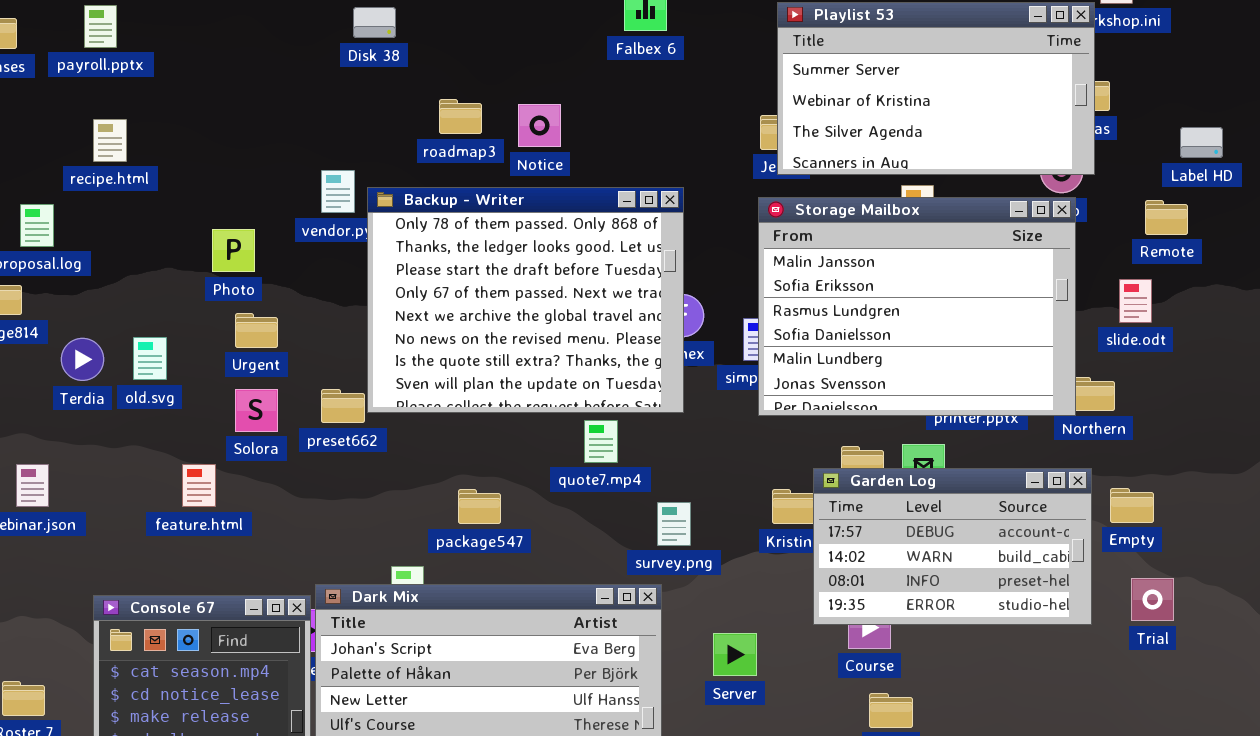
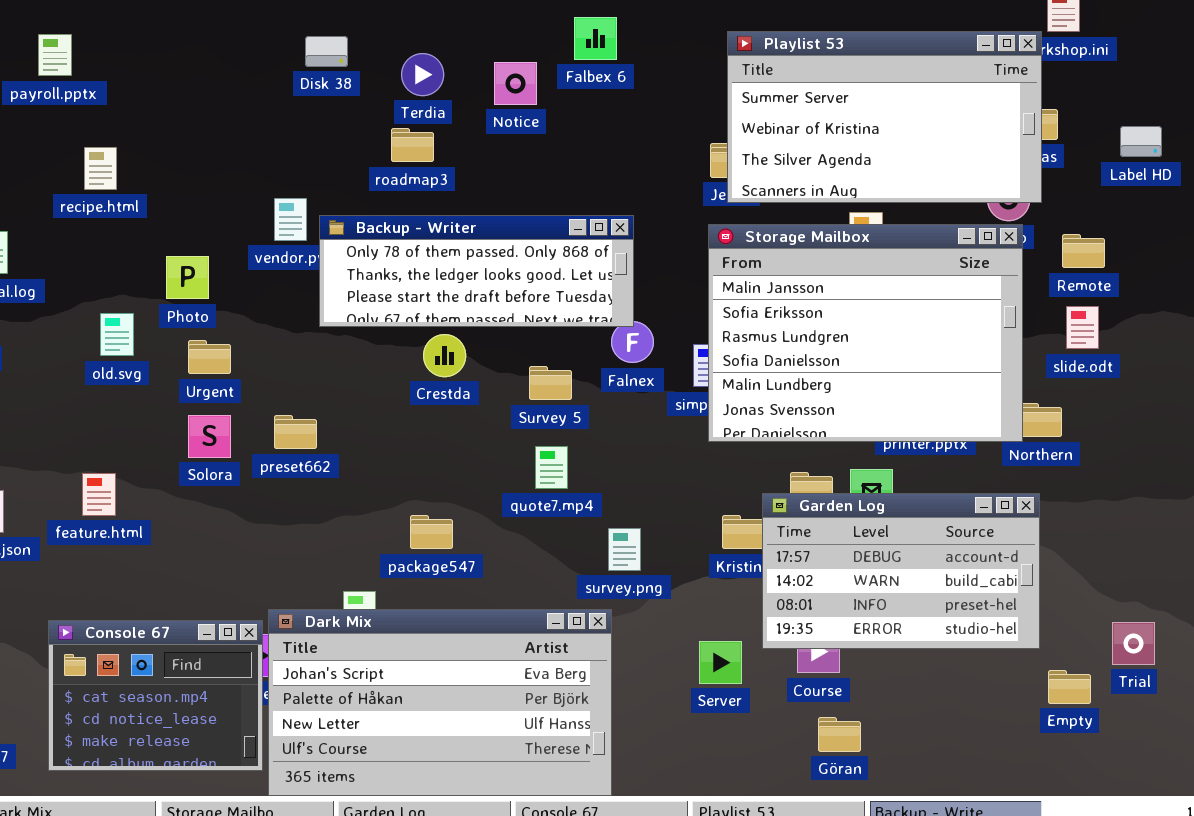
Notice: [518,104,561,147] -> [494,62,537,105], moved
recipe.html: [93,119,127,162] -> [84,147,117,190], moved
Label HD: [1180,127,1223,158] -> [1120,126,1162,157], moved
Backup - Writer: [367,187,684,413] -> [319,215,634,327], resized
Remote: [1145,200,1188,235] -> [1062,234,1105,268], moved
old.svg: [133,337,167,380] -> [100,313,134,356], moved
Terdia: [61,338,104,381] -> [401,53,444,96], moved
feature.html: [182,464,216,507] -> [82,473,116,516], moved
Empty: [1110,488,1154,523] -> [1048,670,1091,704], moved
Trial: [1131,578,1174,621] -> [1112,622,1155,665], moved
Server: [713,633,757,676] -> [699,641,742,684], moved

